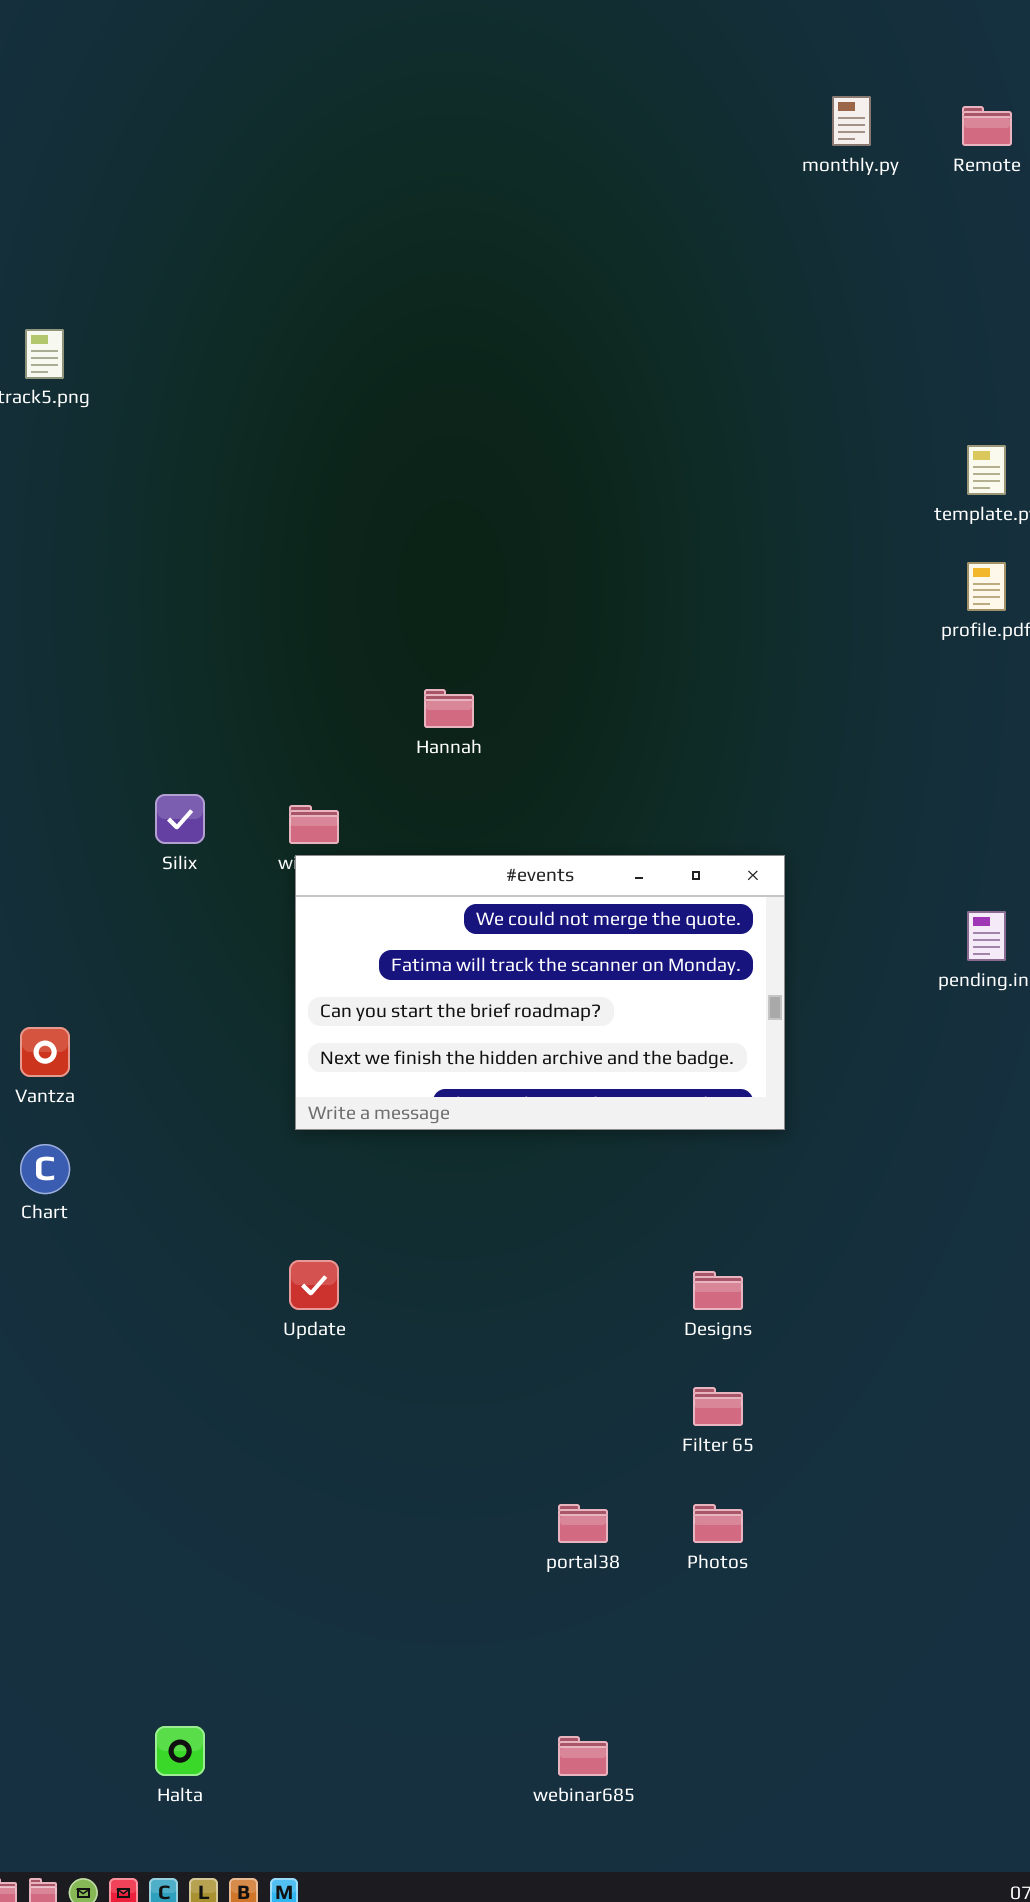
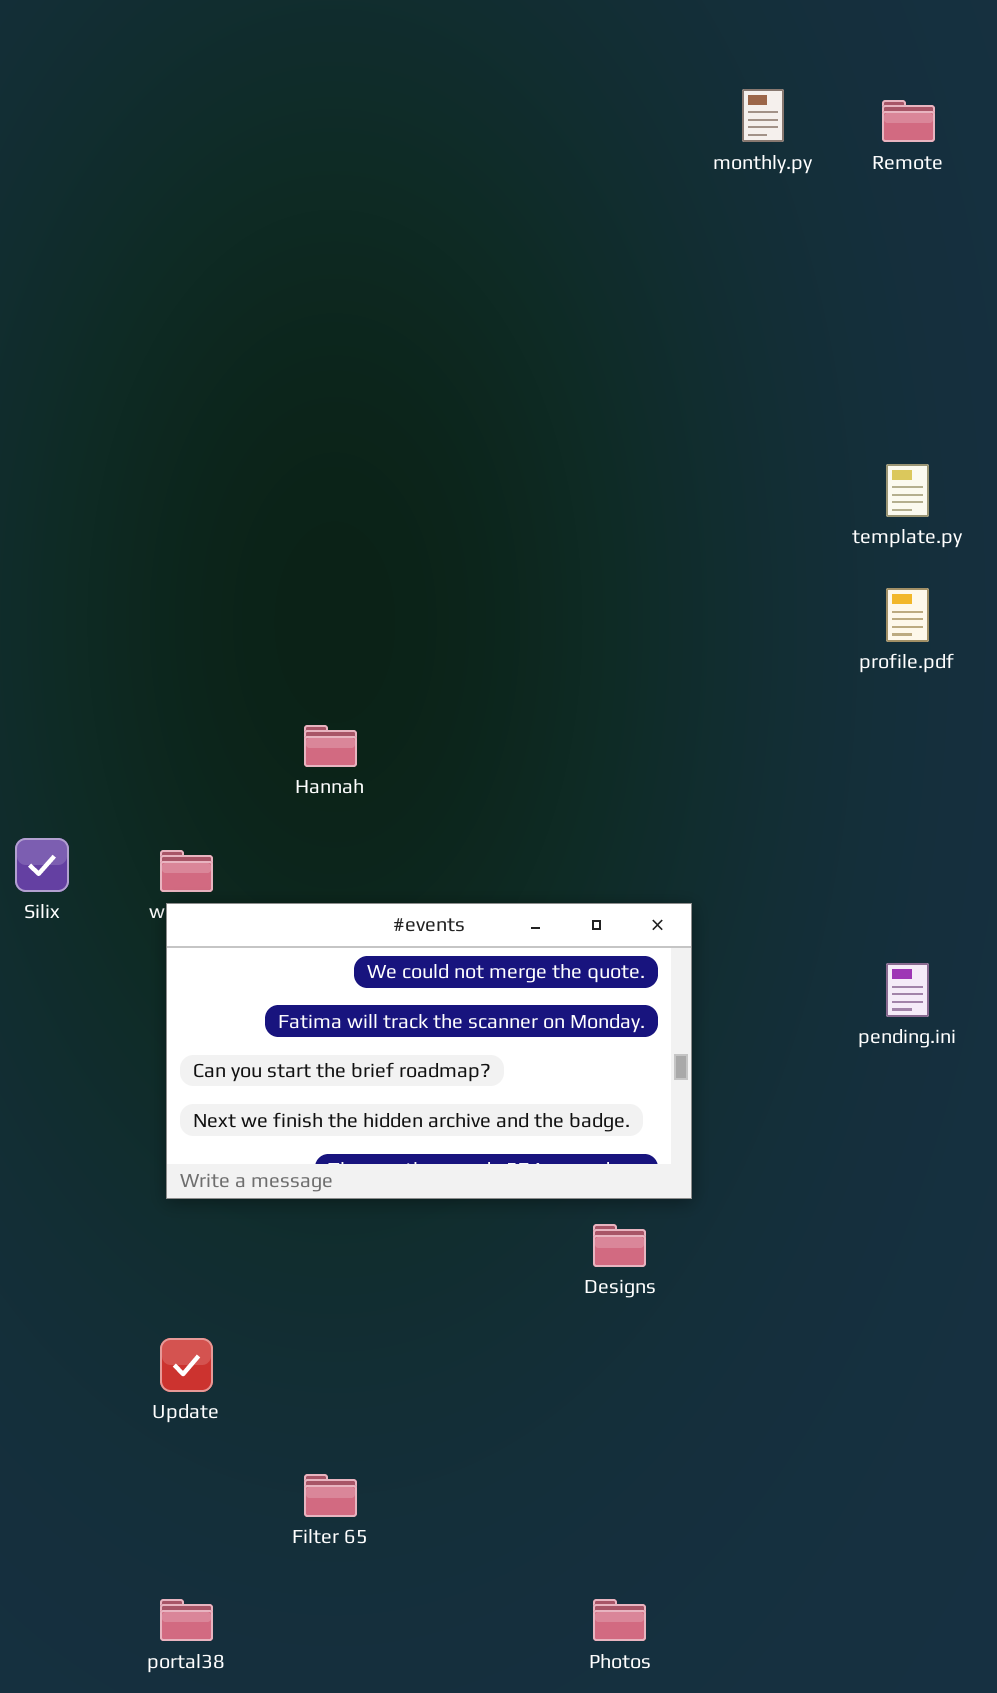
Designs: [693,1271,743,1310] -> [593,1224,646,1267], moved
Filter 65: [693,1387,743,1426] -> [304,1474,357,1517], moved
portal38: [558,1504,608,1543] -> [160,1599,213,1641], moved

